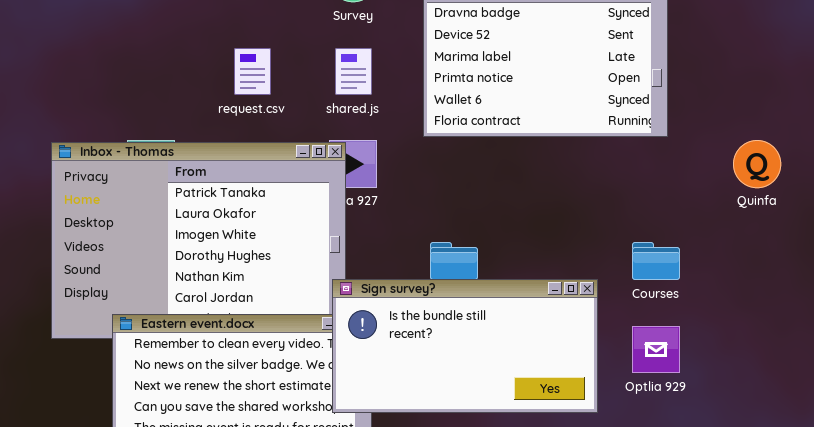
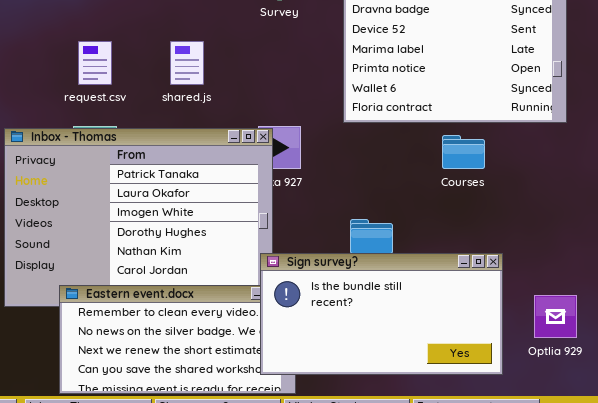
request.csv: [234,48,271,95] -> [78,41,112,85], moved
shared.js: [335,48,372,95] -> [170,41,204,85], moved
Courses: [632,242,680,280] -> [442,135,485,169], moved

